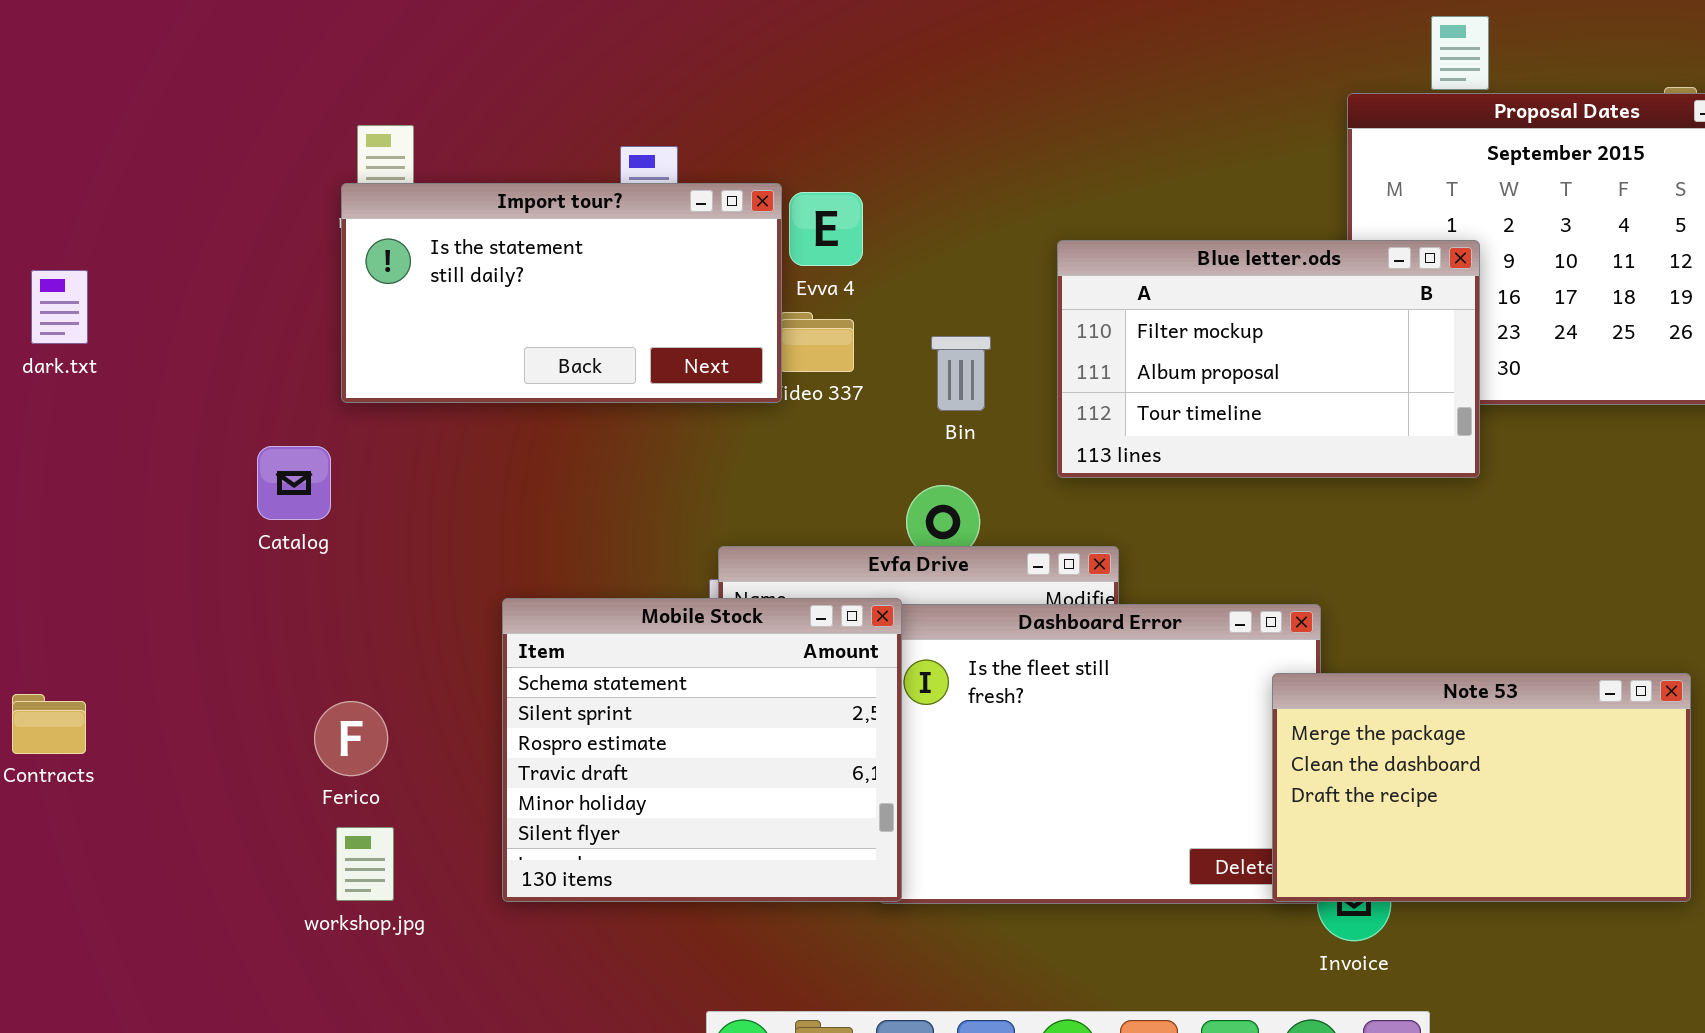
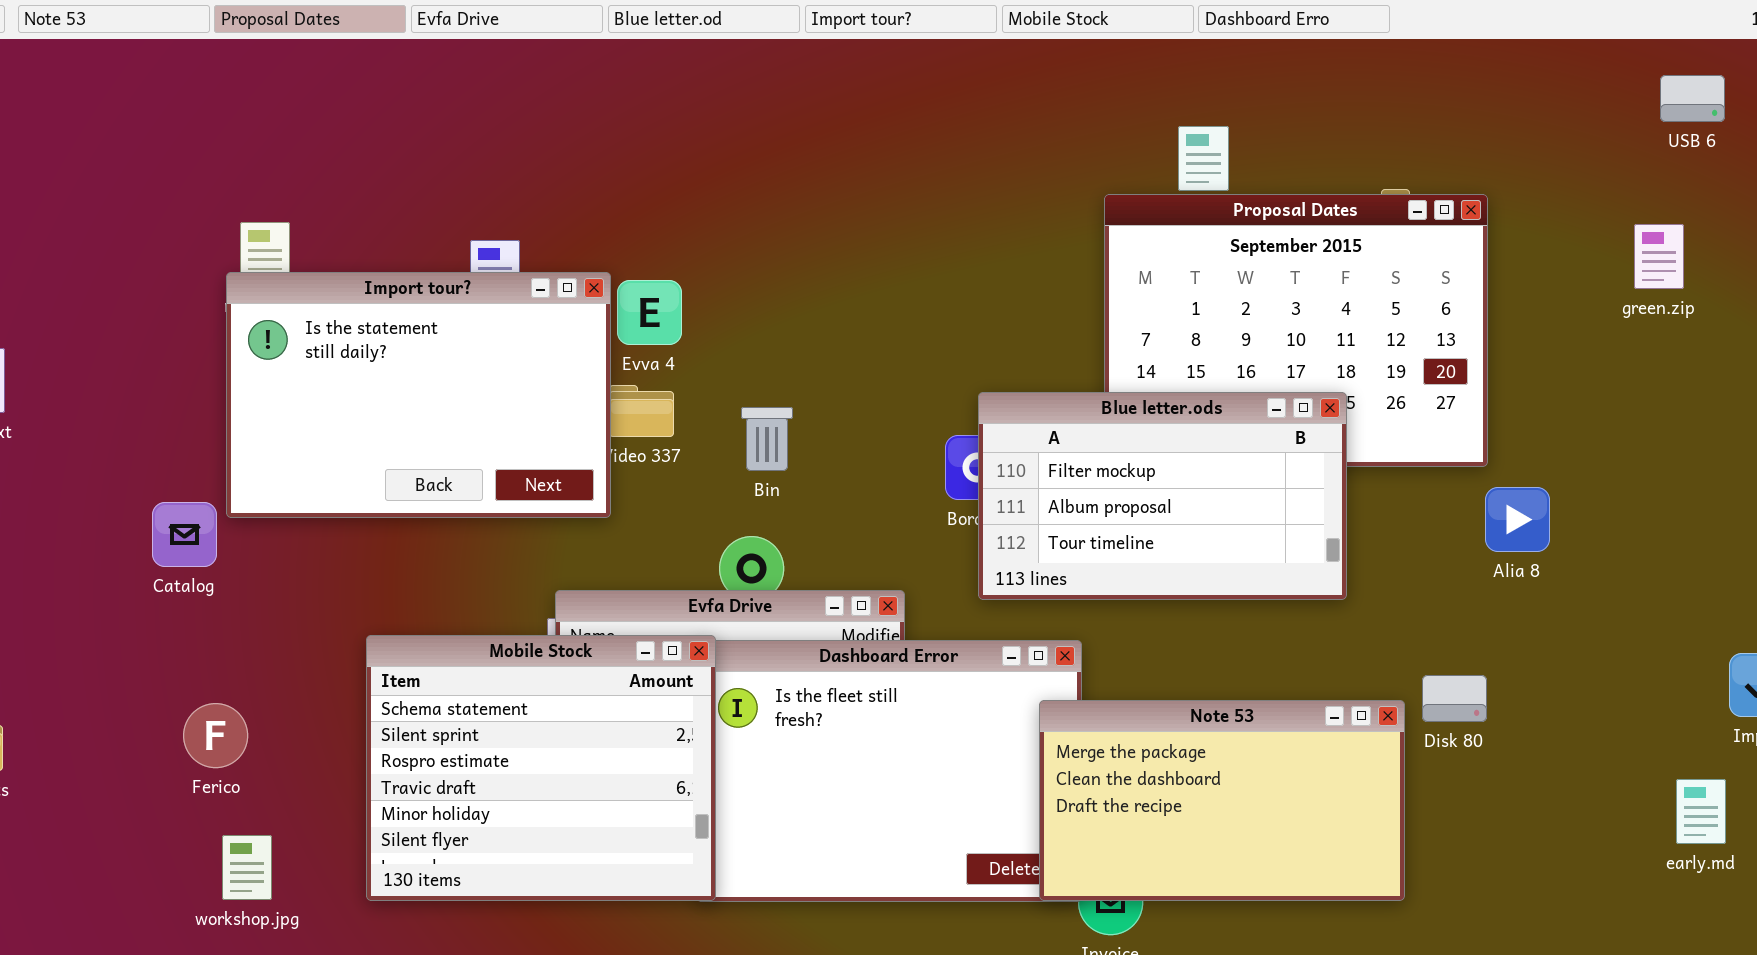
Import tour?: [341,183,782,403] -> [226,272,611,518], resized
Blue letter.ods: [1057,240,1480,478] -> [978,392,1347,600], moved
Ferico: [314,701,388,776] -> [183,703,248,768], moved

